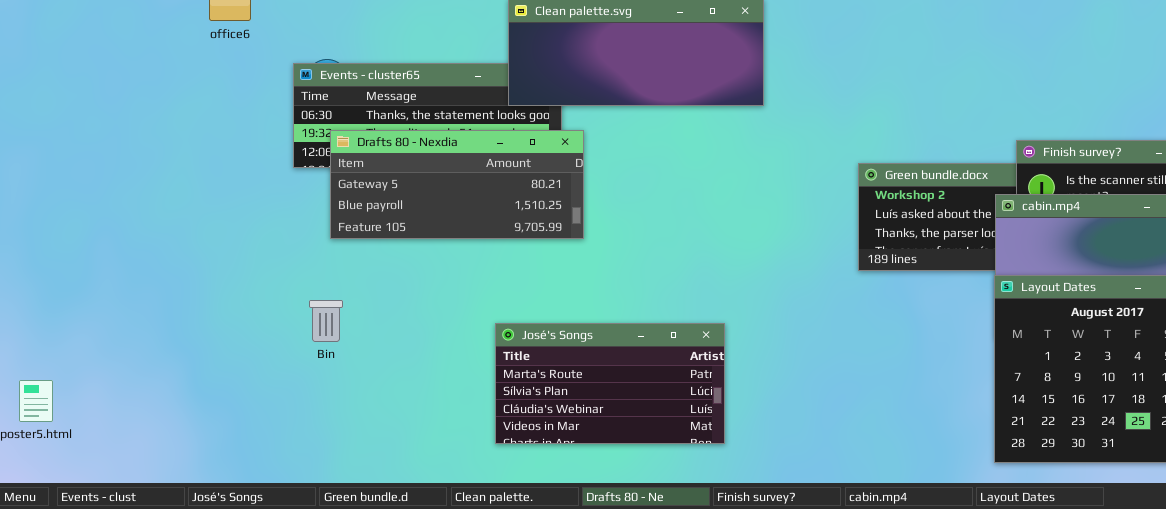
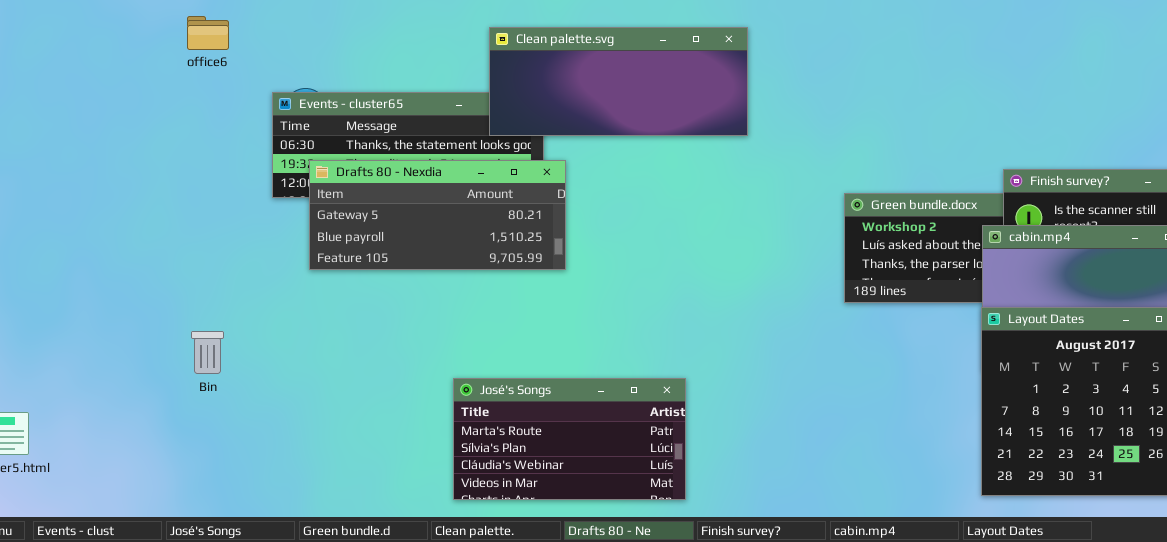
Bin: [309,300,343,342] -> [191,331,224,374], moved
José's Songs: [495,323,725,444] -> [453,378,686,500], moved

